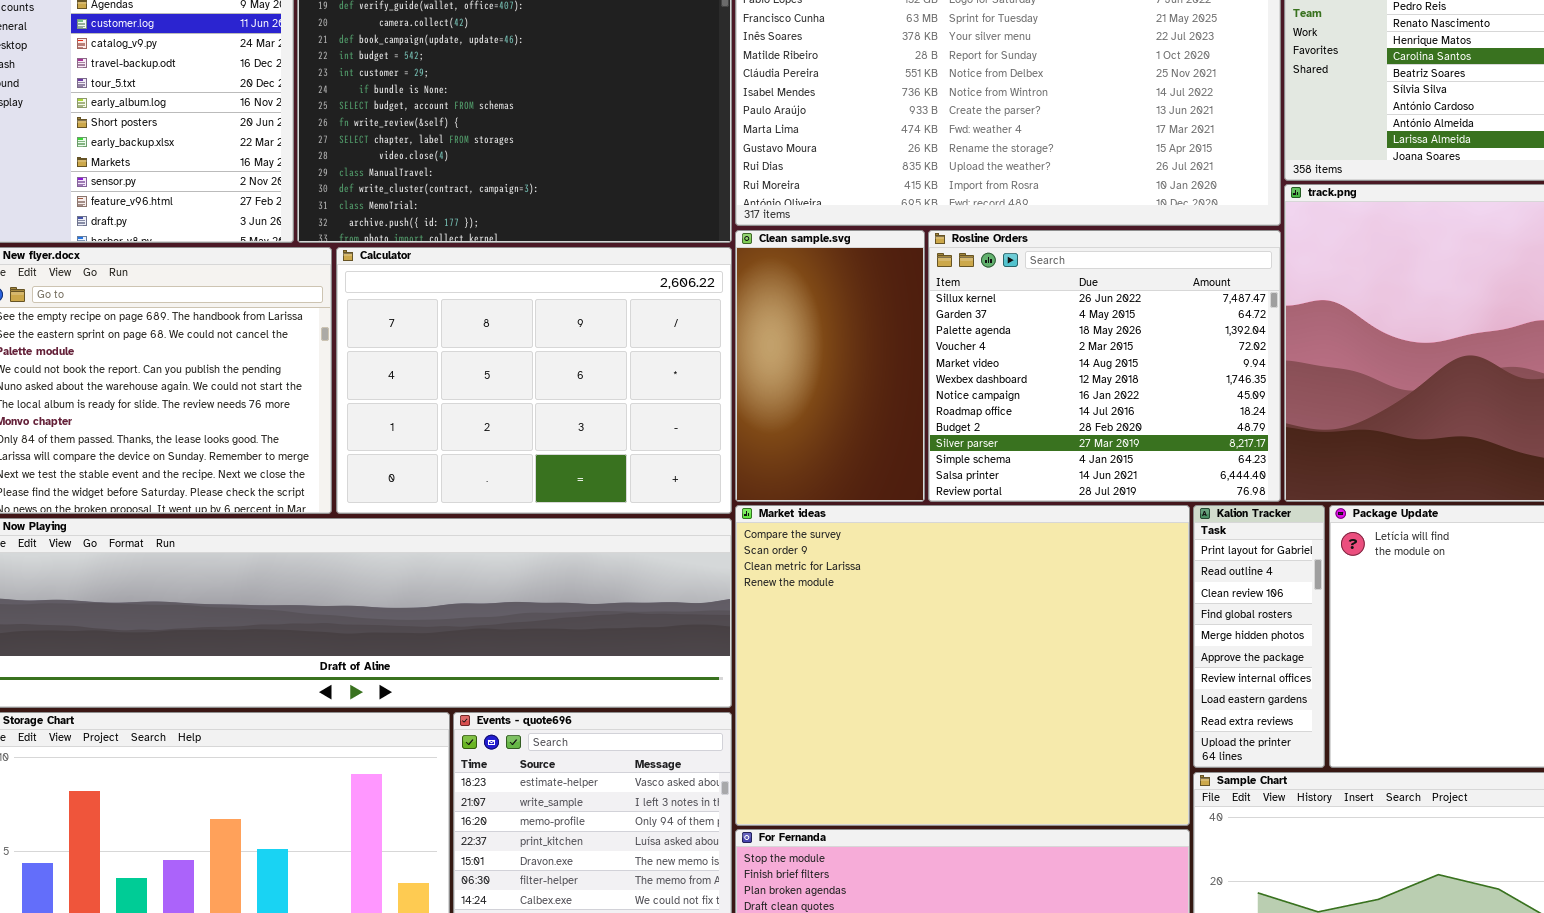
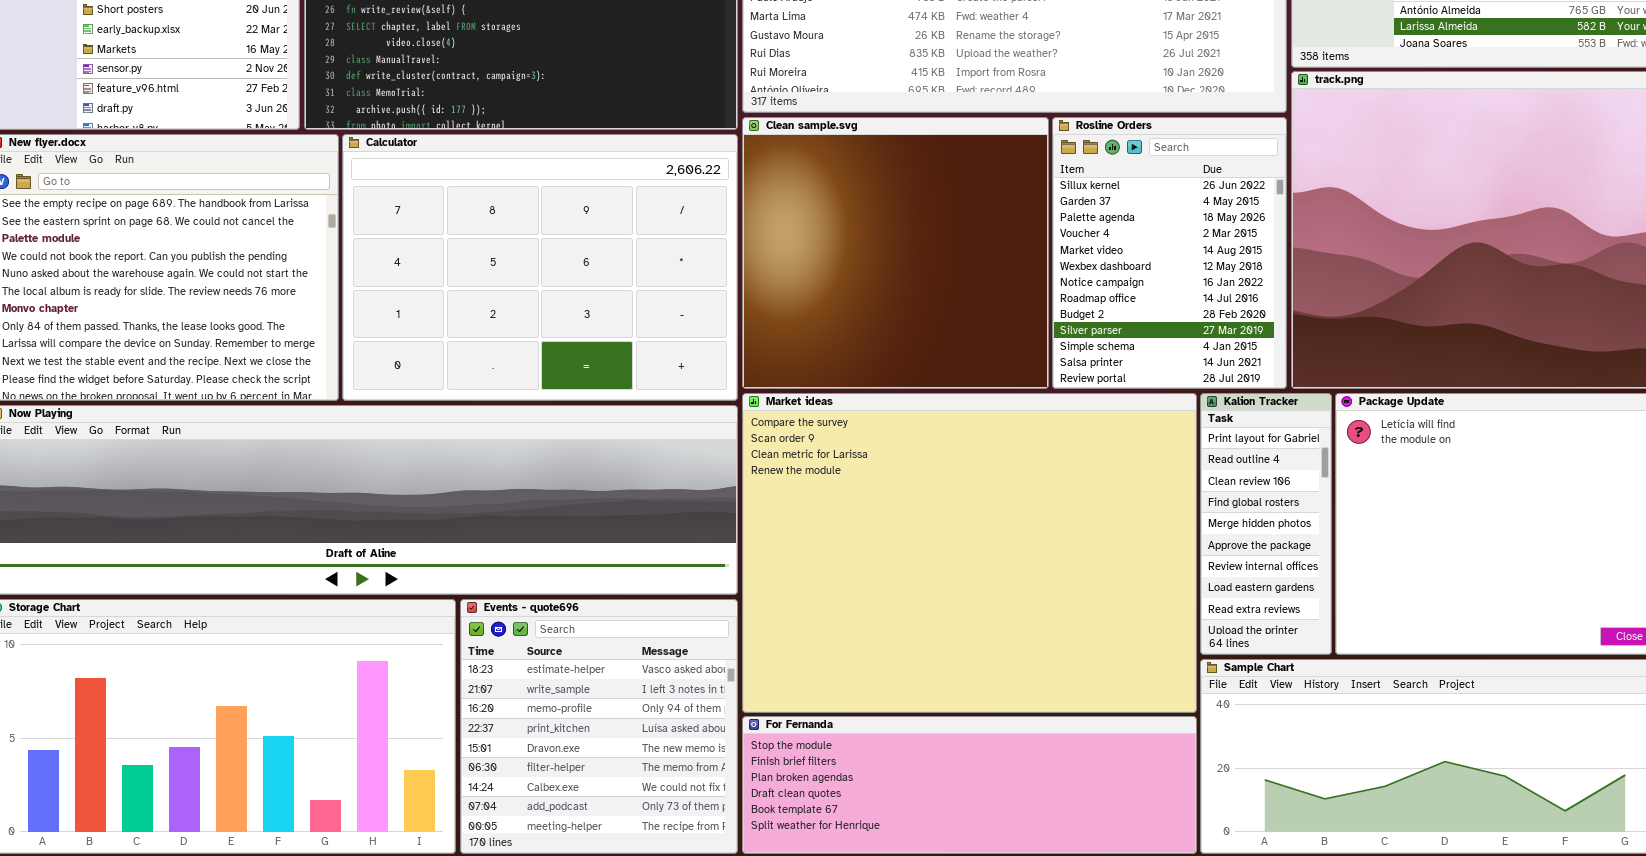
Clean sample.svg: [735,230,925,502] -> [742,117,1049,389], resized
Rosline Orders: [928,230,1281,502] -> [1052,117,1287,389], resized

